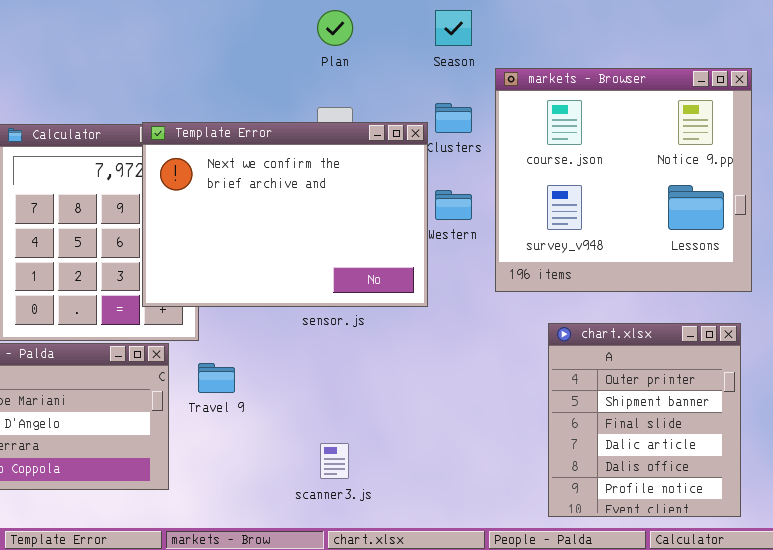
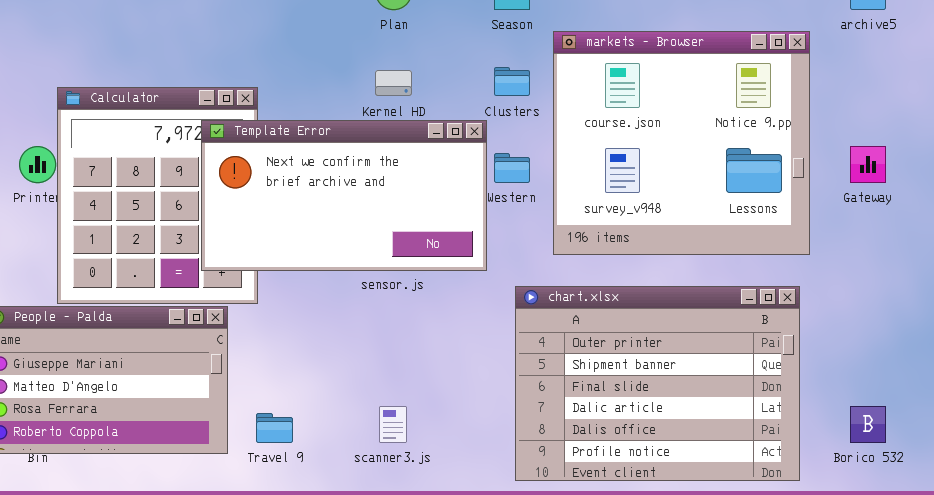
Template Error: [142,122,428,307] -> [201,120,487,271], resized
chart.xlsx: [548,323,741,517] -> [515,286,800,481], resized
Travel 9: [198,363,235,393] -> [256,413,293,443], moved

